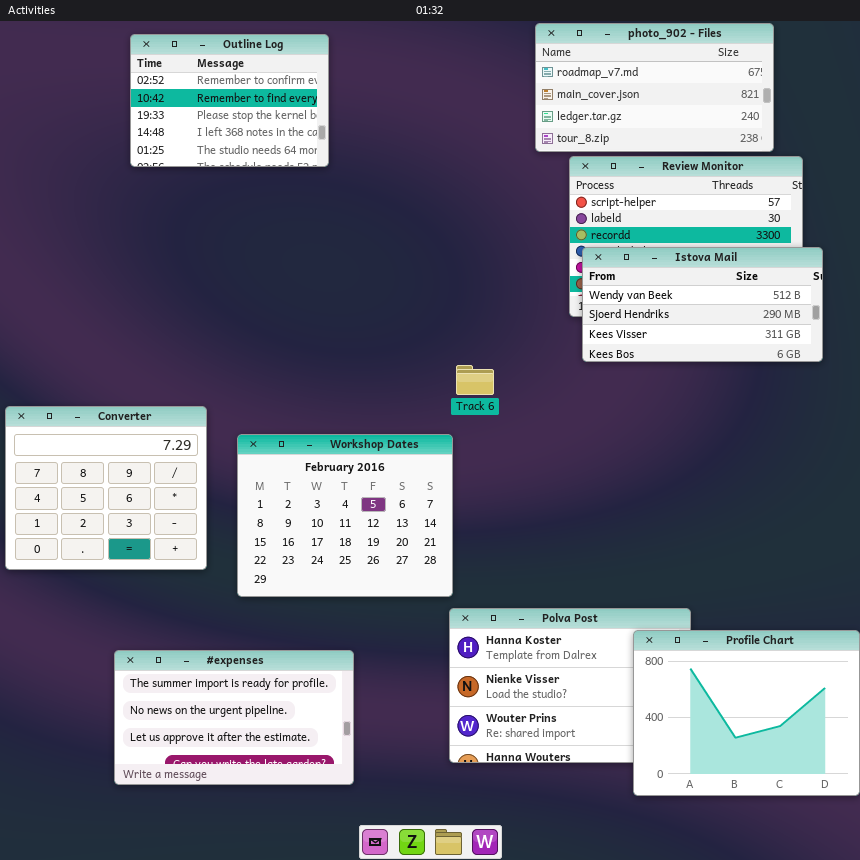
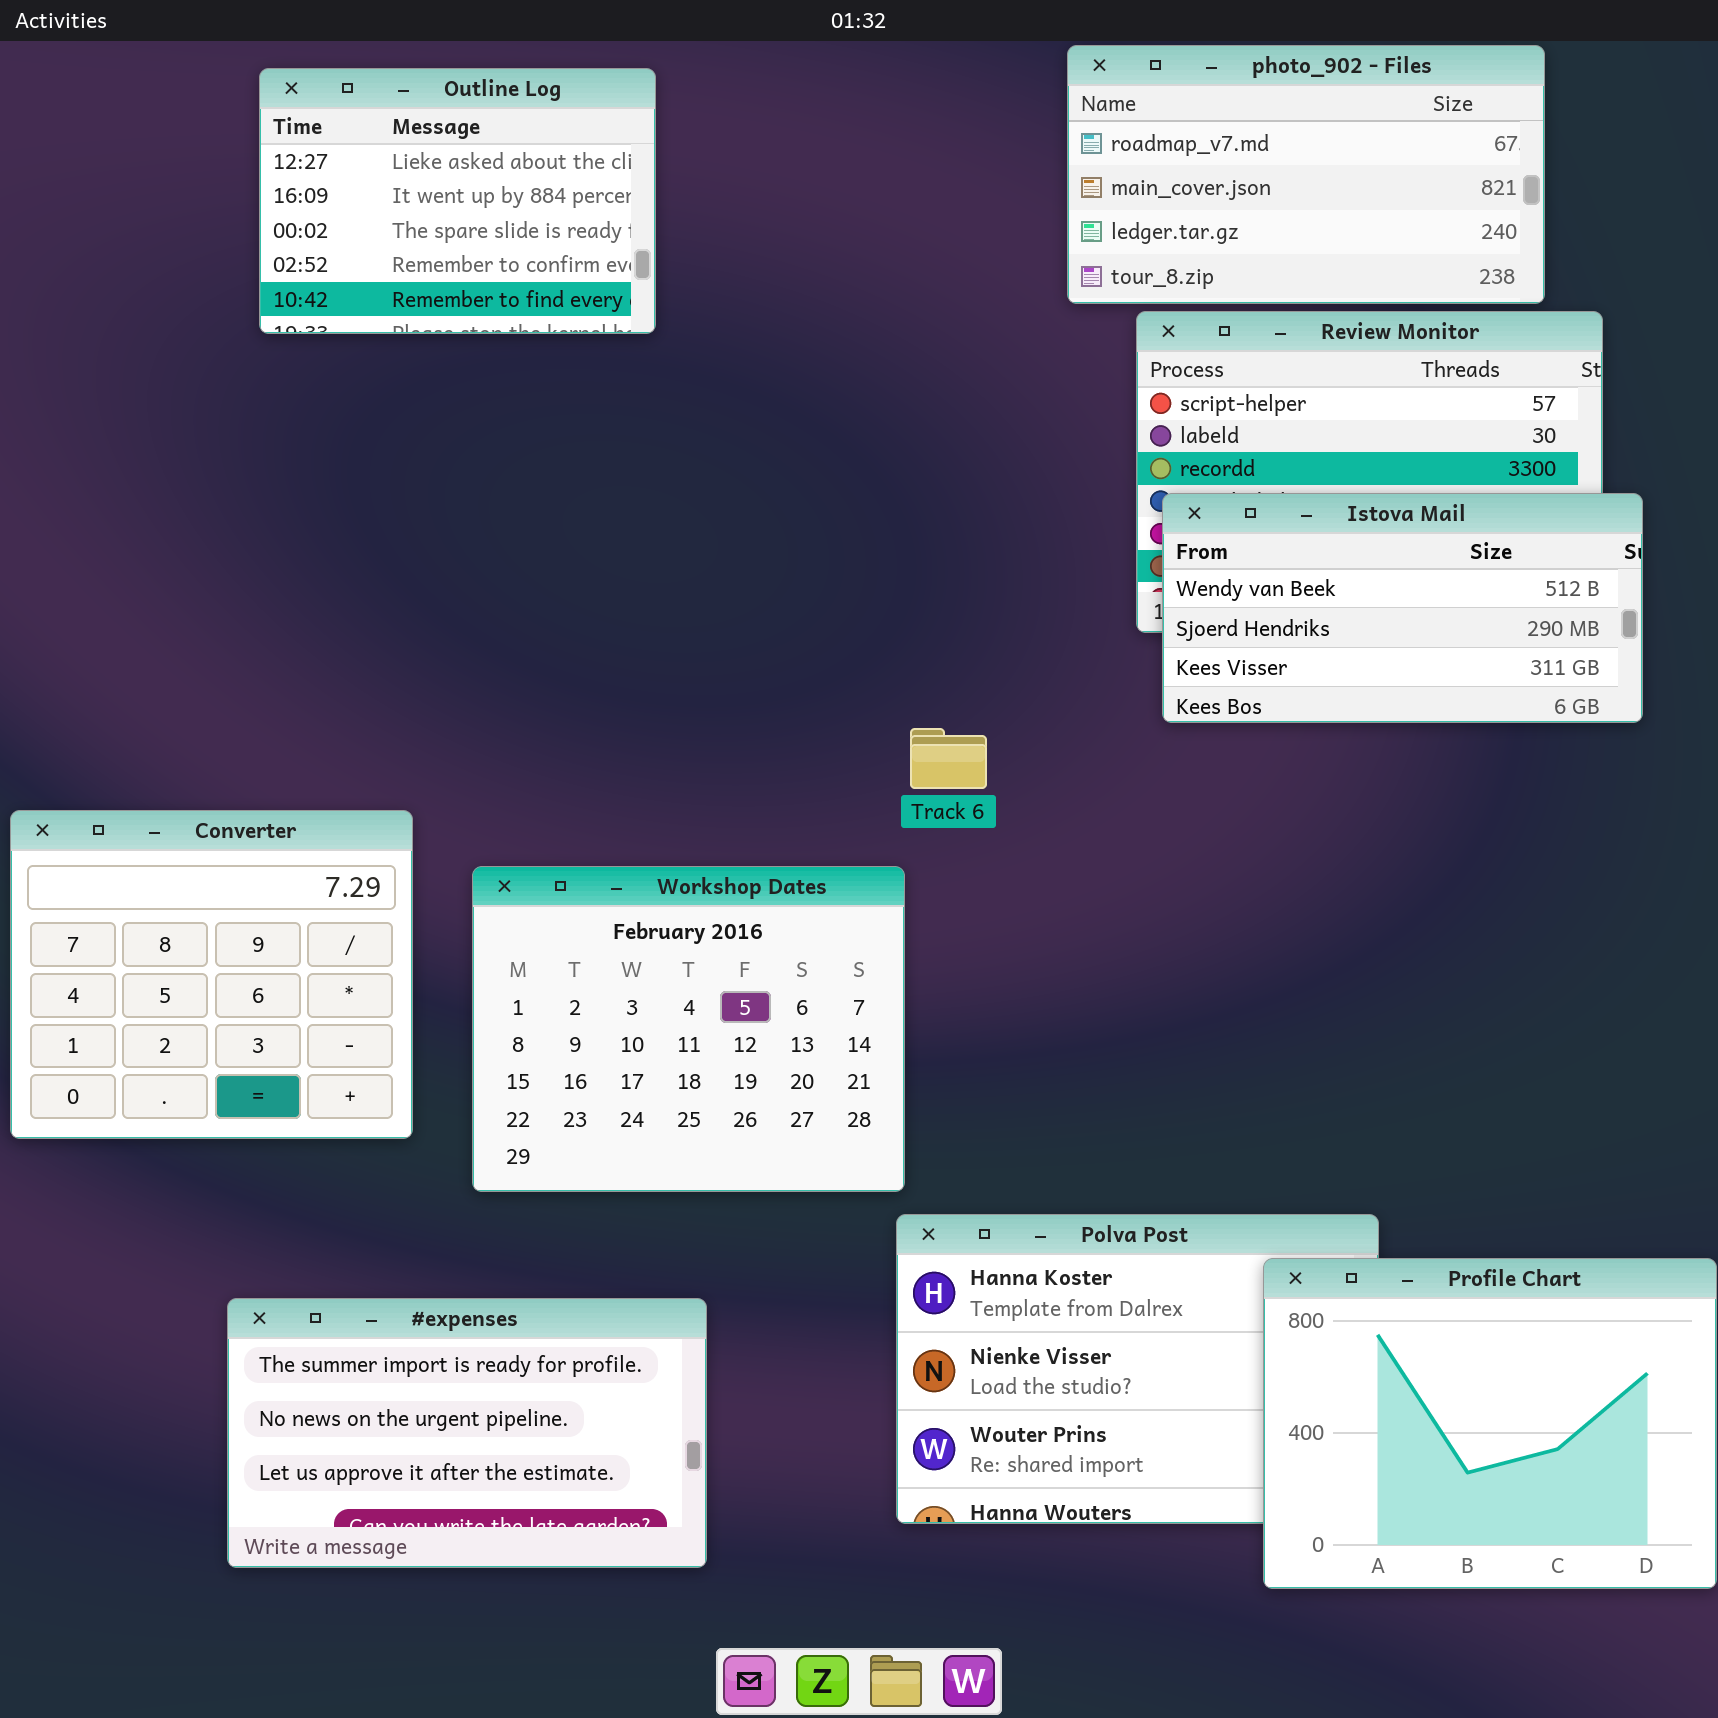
Outline Log: [130,34,329,167] -> [259,68,656,334], scrolled up 3 rows

